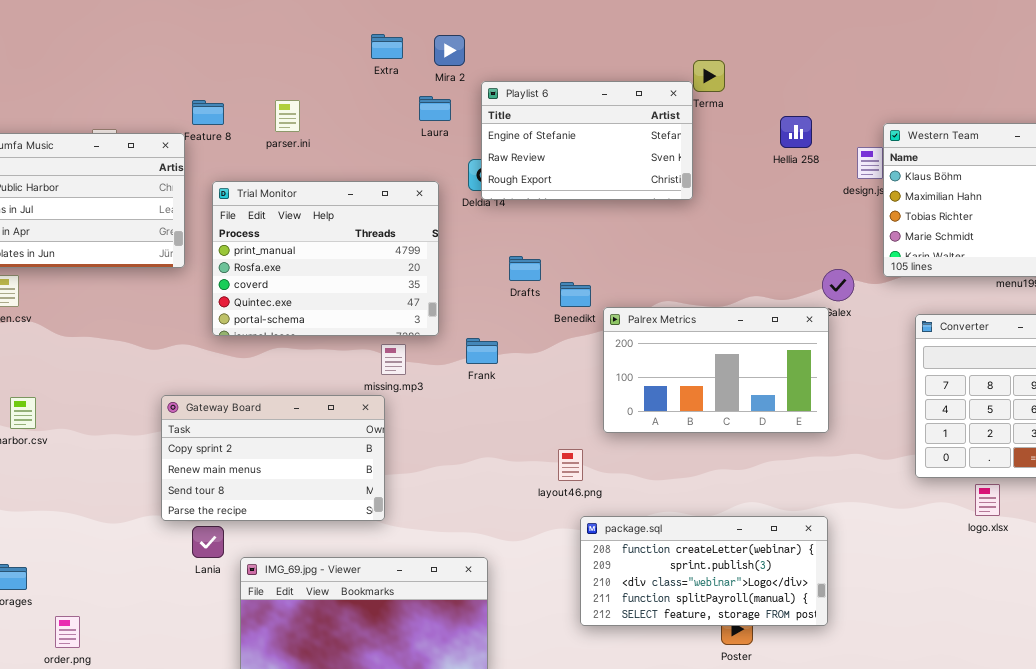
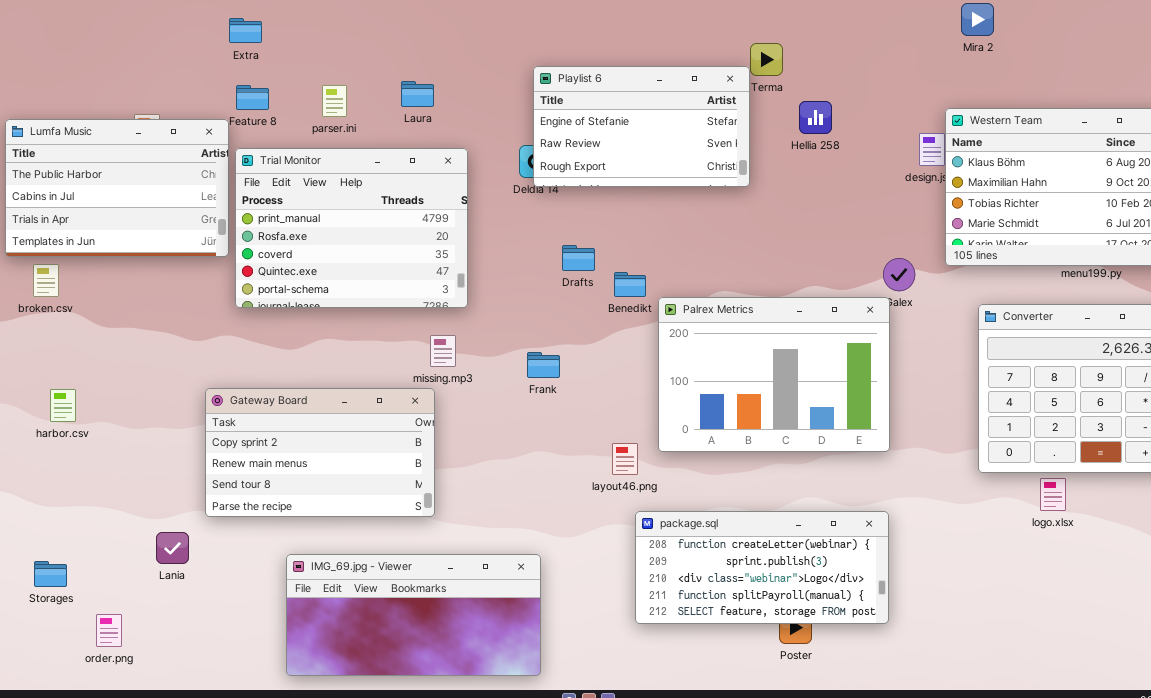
Extra: [371,34,403,59] -> [229,18,262,43], moved
Mira 2: [434,35,465,66] -> [961,3,994,36], moved
Laura: [419,96,451,121] -> [401,81,434,107], moved
Hellia 258: [780,116,812,148] -> [799,101,832,134], moved
Trial Monitor: [212,181,439,336] -> [235,148,468,308], moved
Palrex Metrics: [603,307,829,433] -> [658,297,890,452], resized
Frank: [466,338,498,364] -> [527,352,560,378], moved
Lania: [192,526,224,558] -> [156,532,189,564], moved

